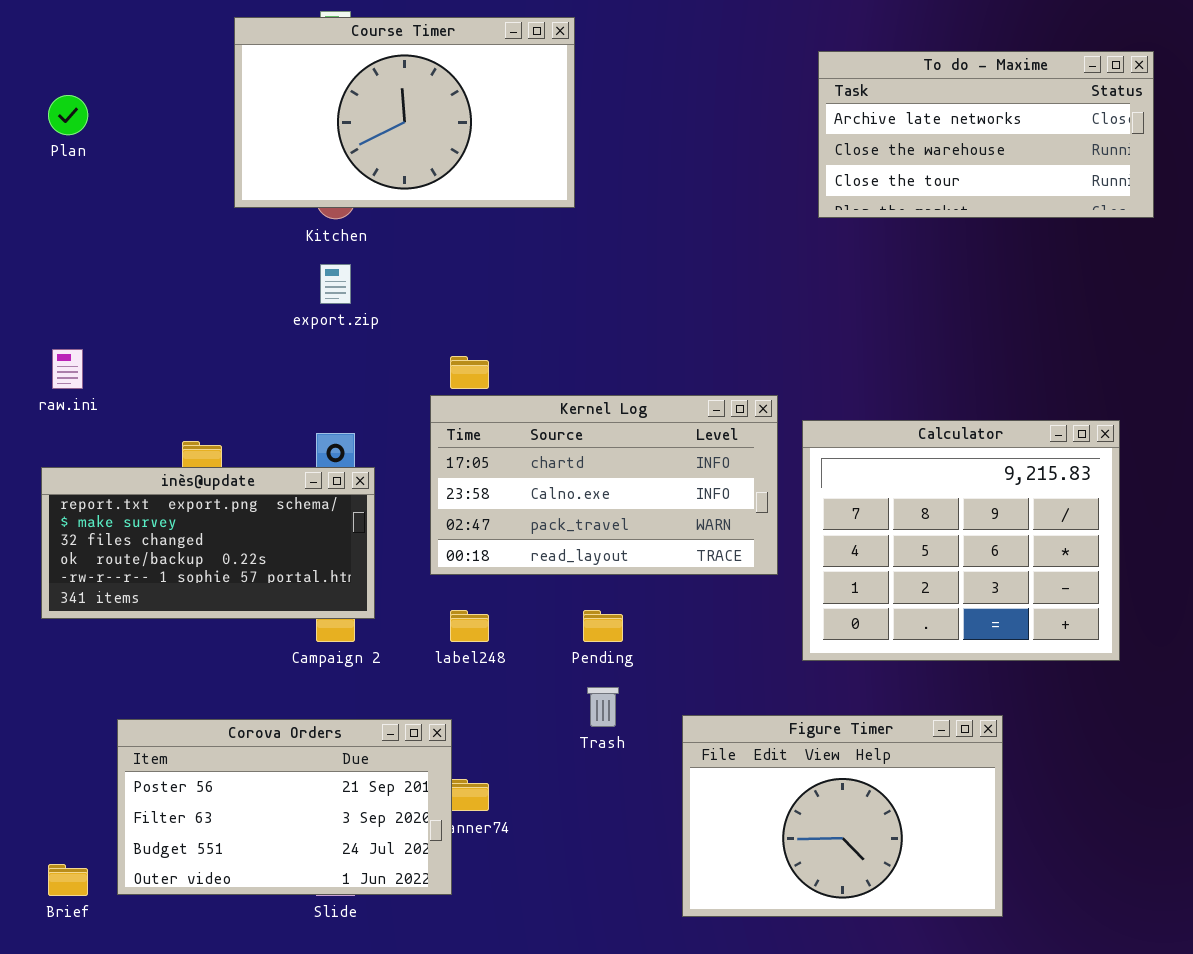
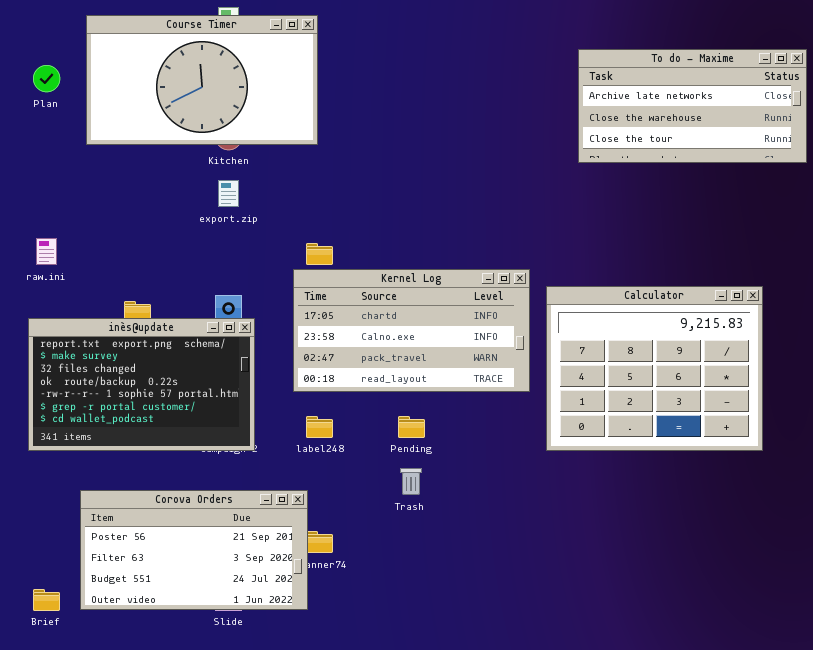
Course Timer: [234,17,575,208] -> [86,15,318,145], moved
To do - Maxime: [818,51,1154,218] -> [578,49,807,163], moved
inès@update: [41,467,375,619] -> [28,318,255,451], resized
Figure Timer: [682,715,1003,917] -> none, closed

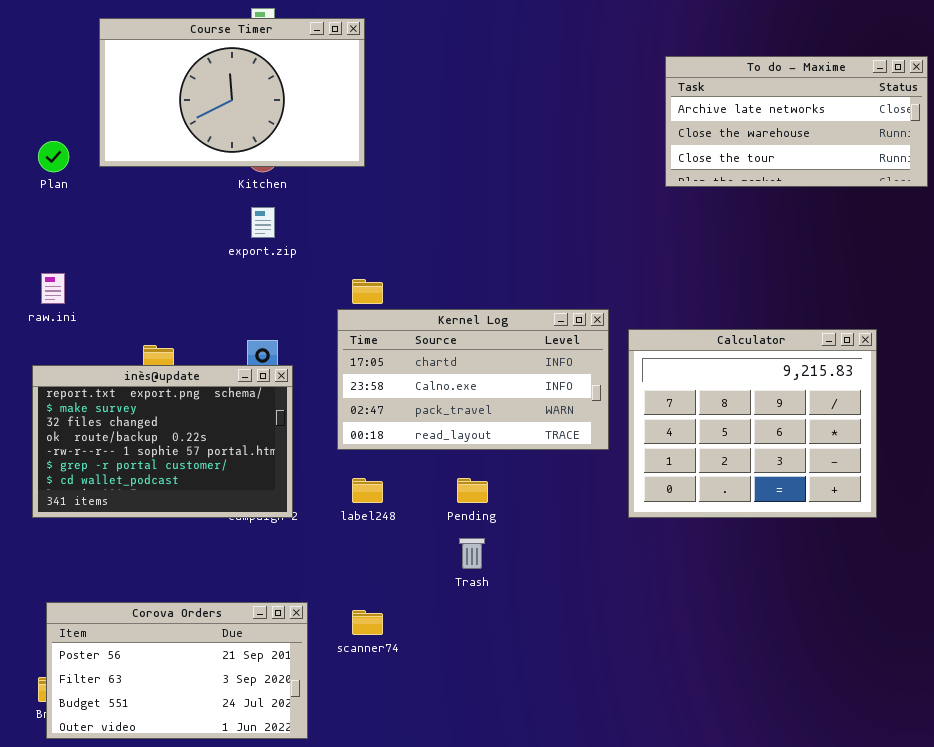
Plan: [33,65,60,92] -> [38,141,69,172], moved
Corova Orders: [80,490,308,610] -> [46,602,308,739], moved

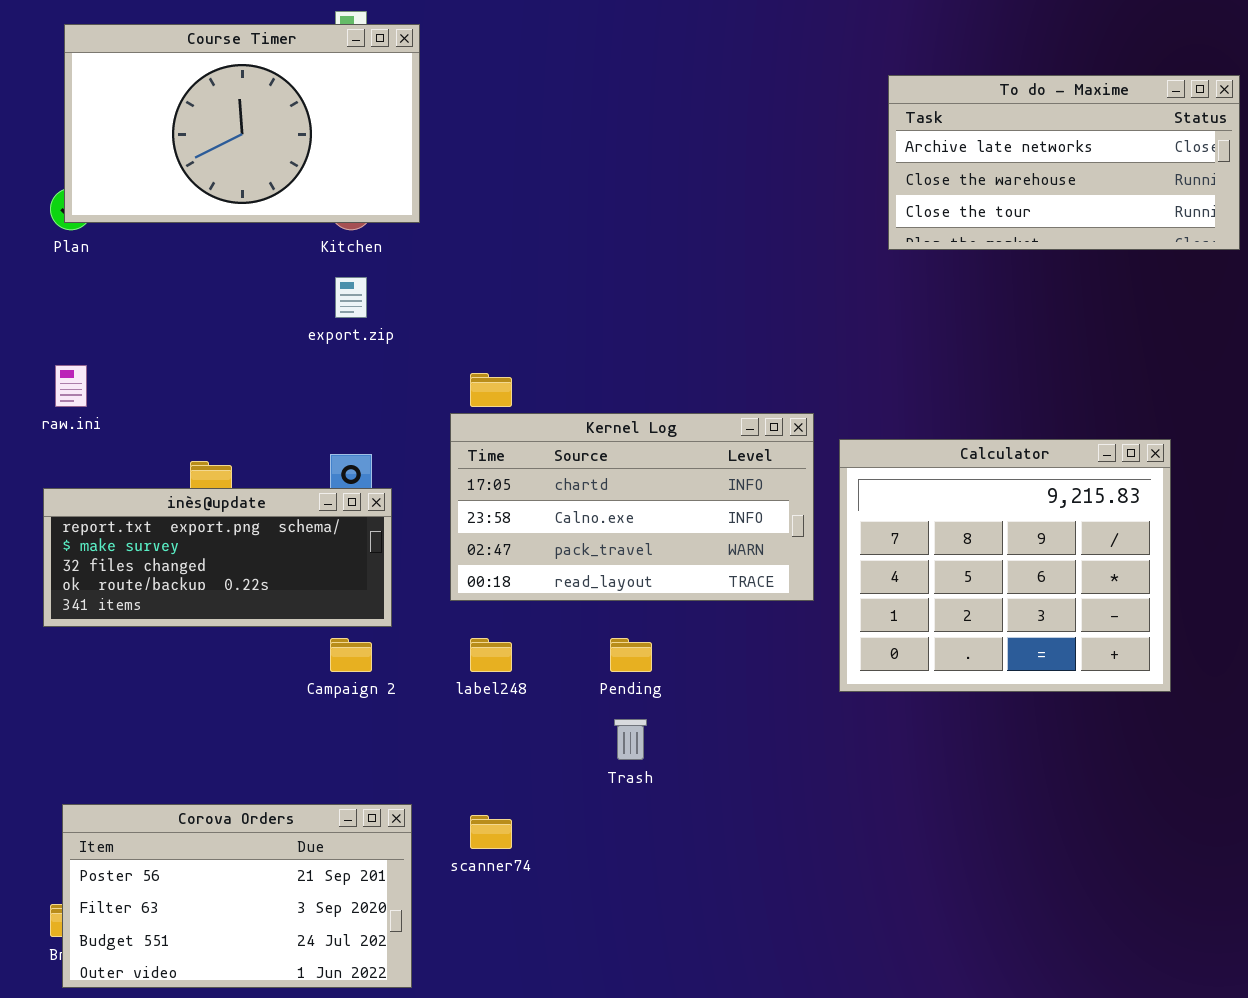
Course Timer: [99,18,365,167] -> [64,24,420,223], moved
inès@update: [32,365,293,518] -> [43,488,392,627], resized

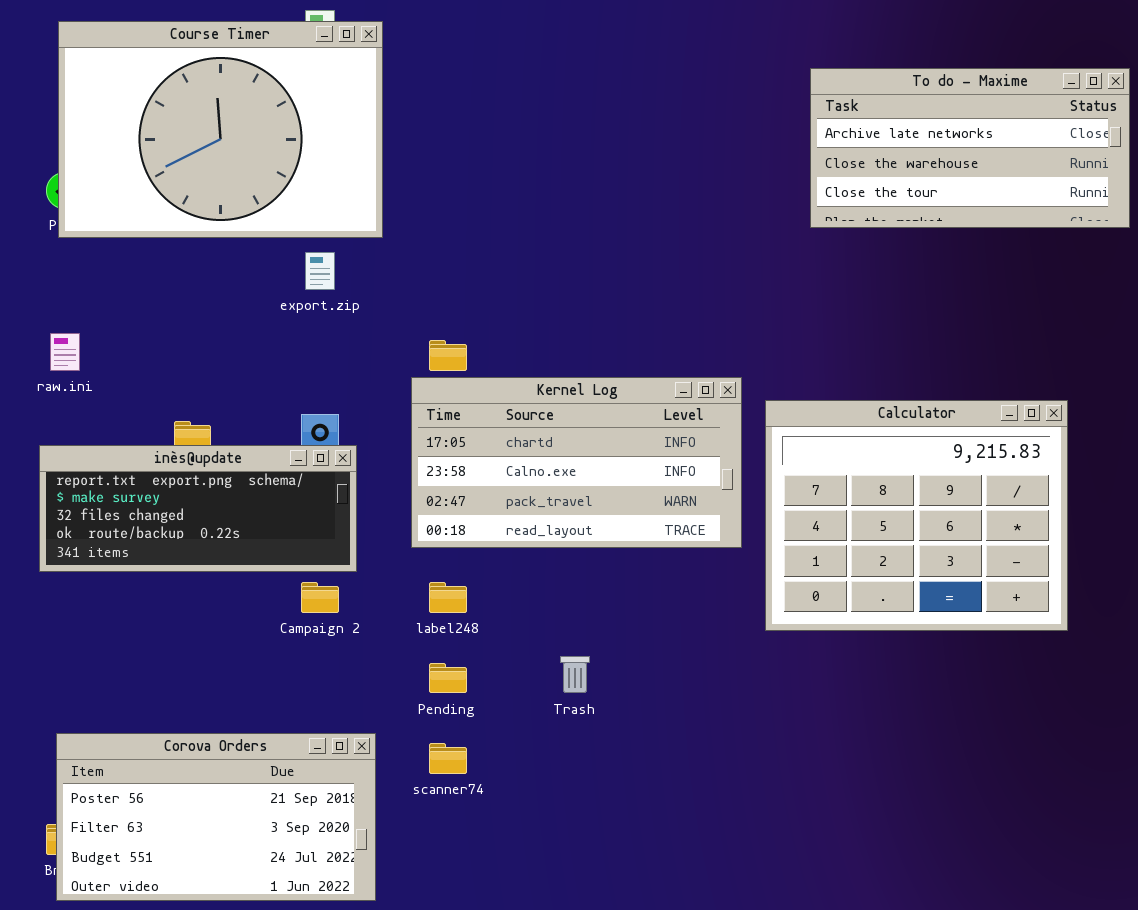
Course Timer: [64,24,420,223] -> [58,21,383,238], resized
Pending: [610,638,652,672] -> [429,663,467,693], moved

